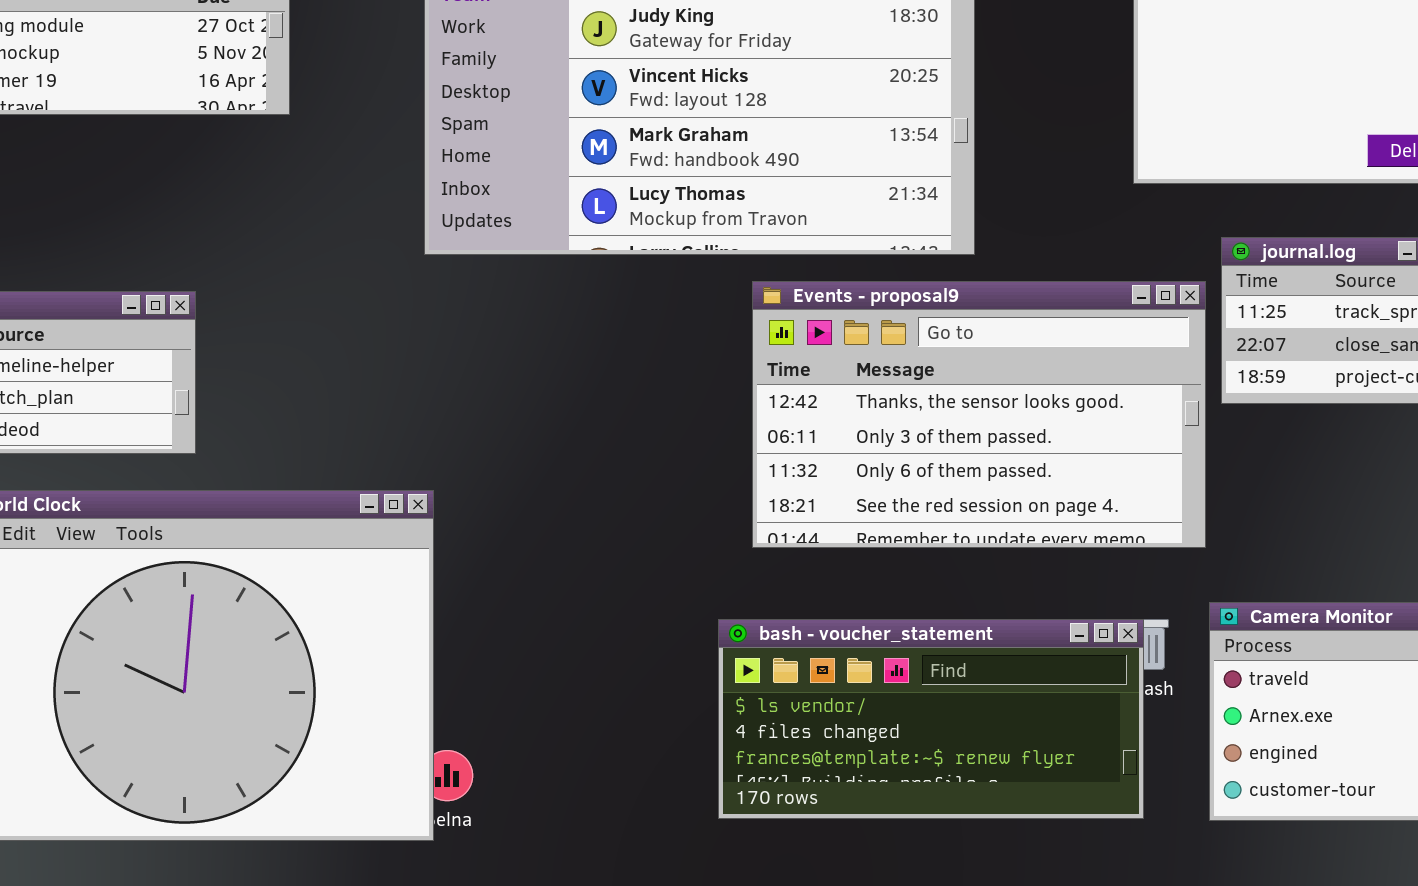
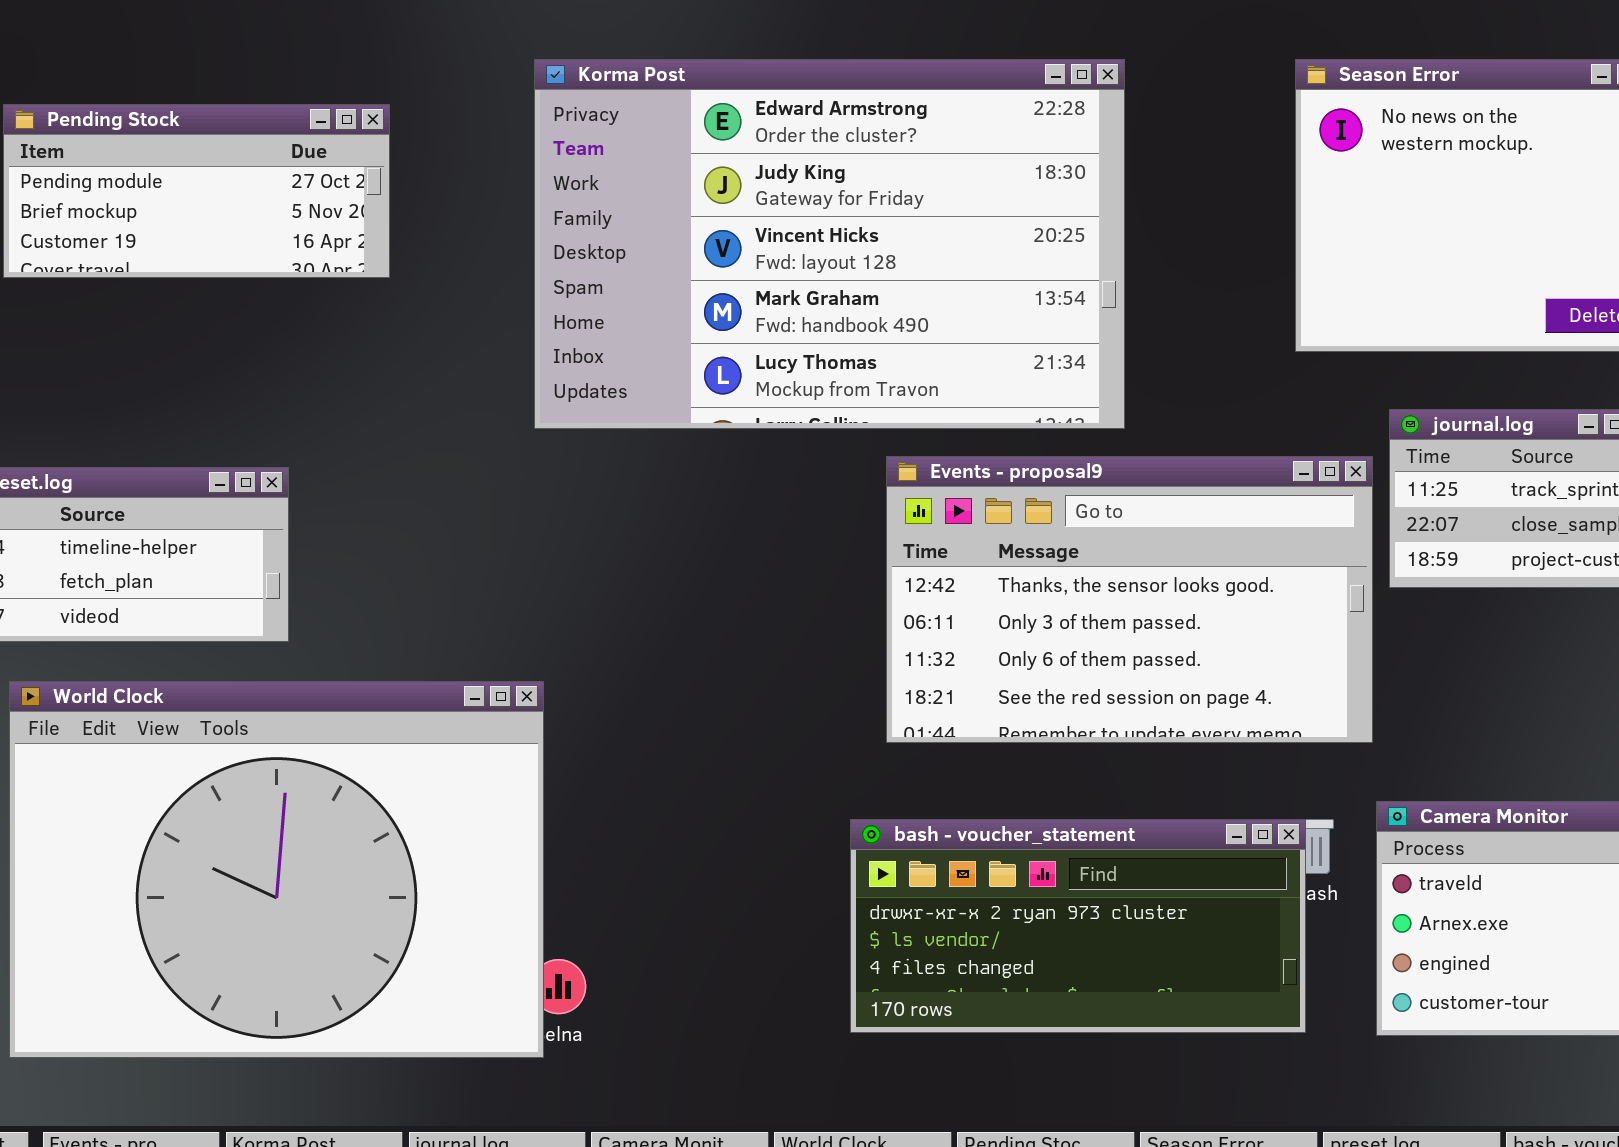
bash - voucher_statement: [718,619,1144,819] -> [850,819,1306,1033], scrolled up 1 row

